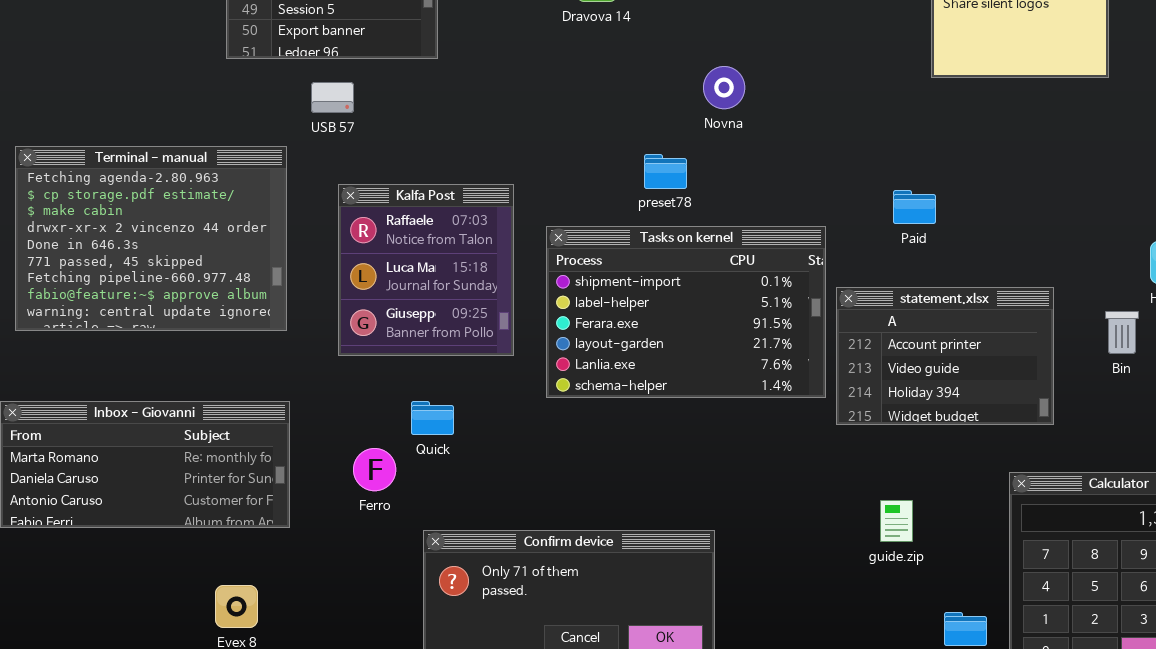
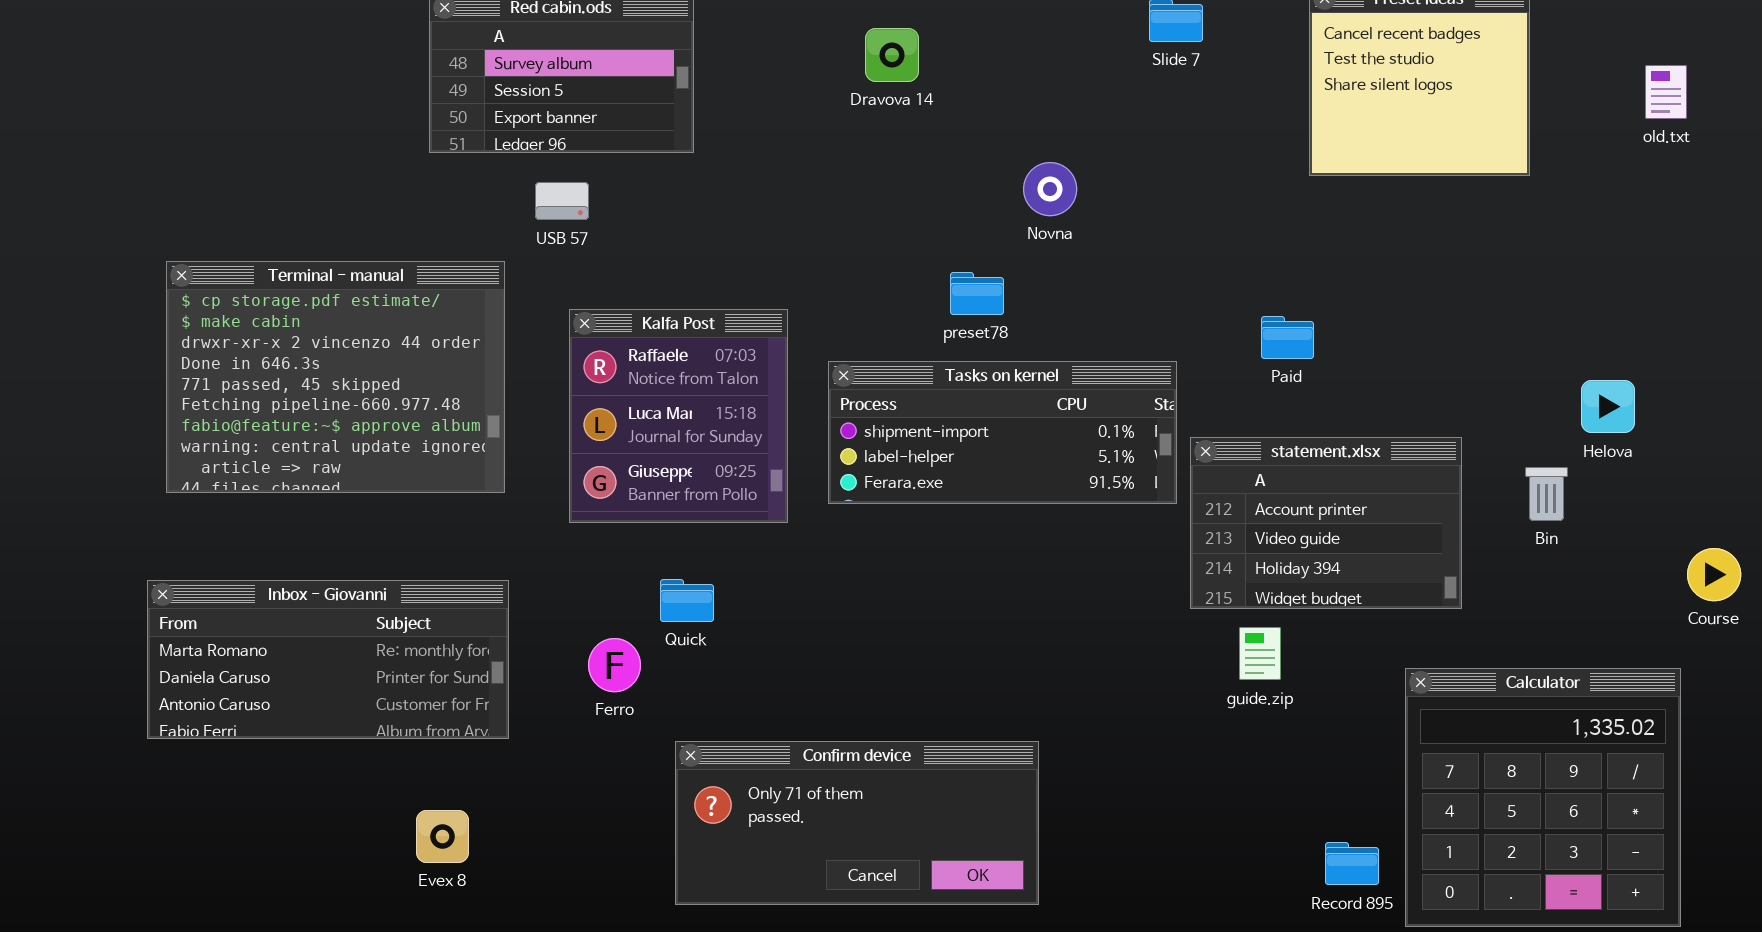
Terminal - manual: [15,146,287,331] -> [166,261,505,493], scrolled down 1 row
Tasks on kernel: [546,226,826,398] -> [828,361,1177,504], resized
guide.zip: [880,500,913,542] -> [1239,627,1281,680], moved

